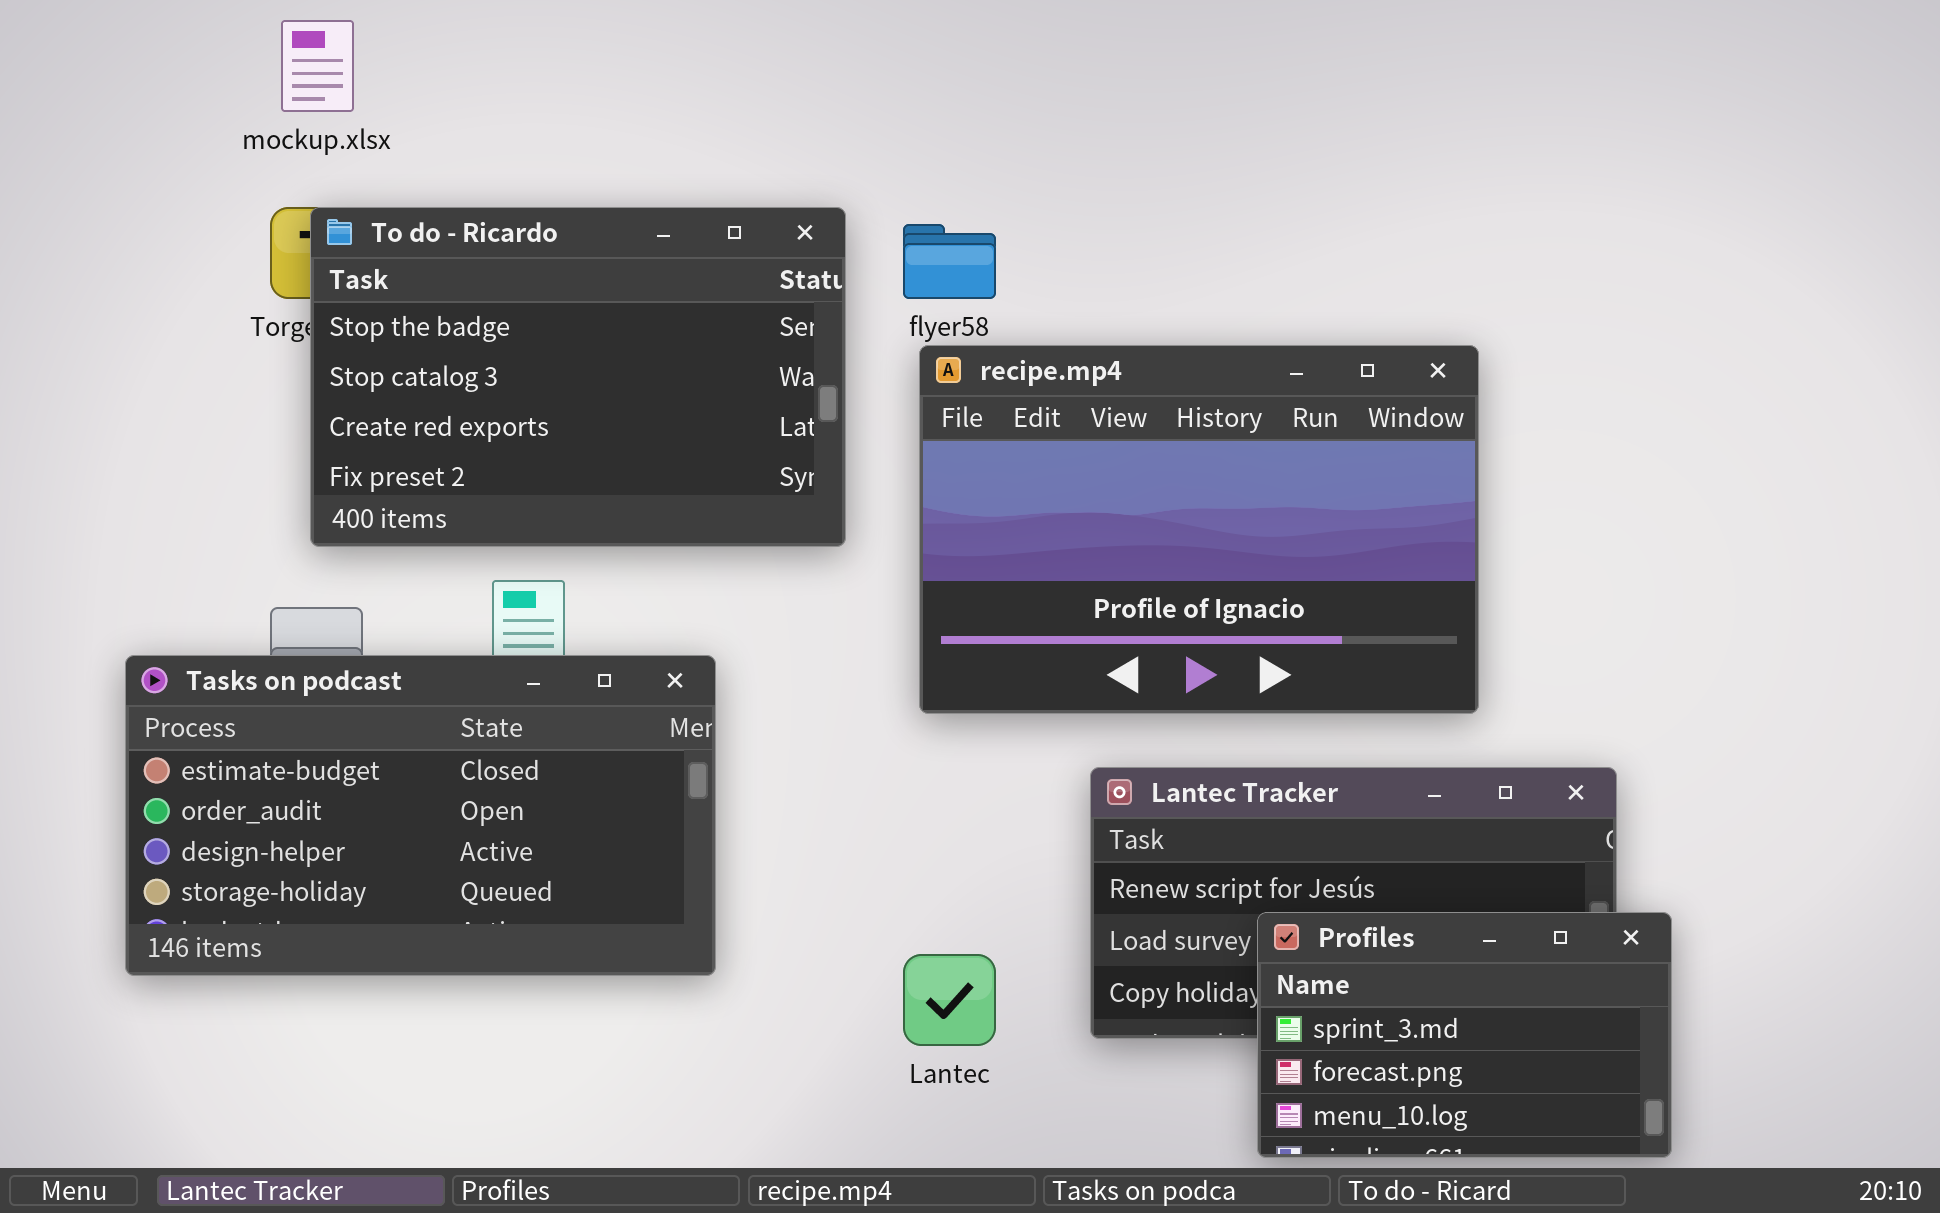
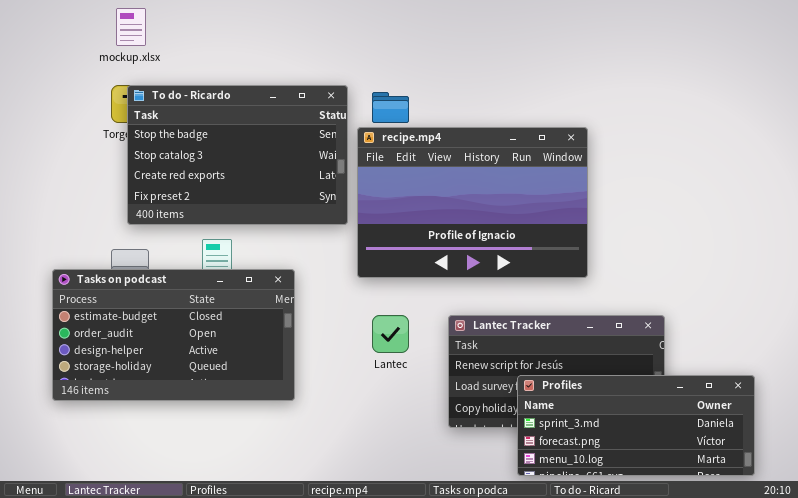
recipe.mp4: [919,345,1479,714] -> [357,127,588,278], moved
Profiles: [1257,912,1672,1158] -> [517,375,755,476], resized
Lantec: [903,954,996,1046] -> [372,315,409,353], moved

